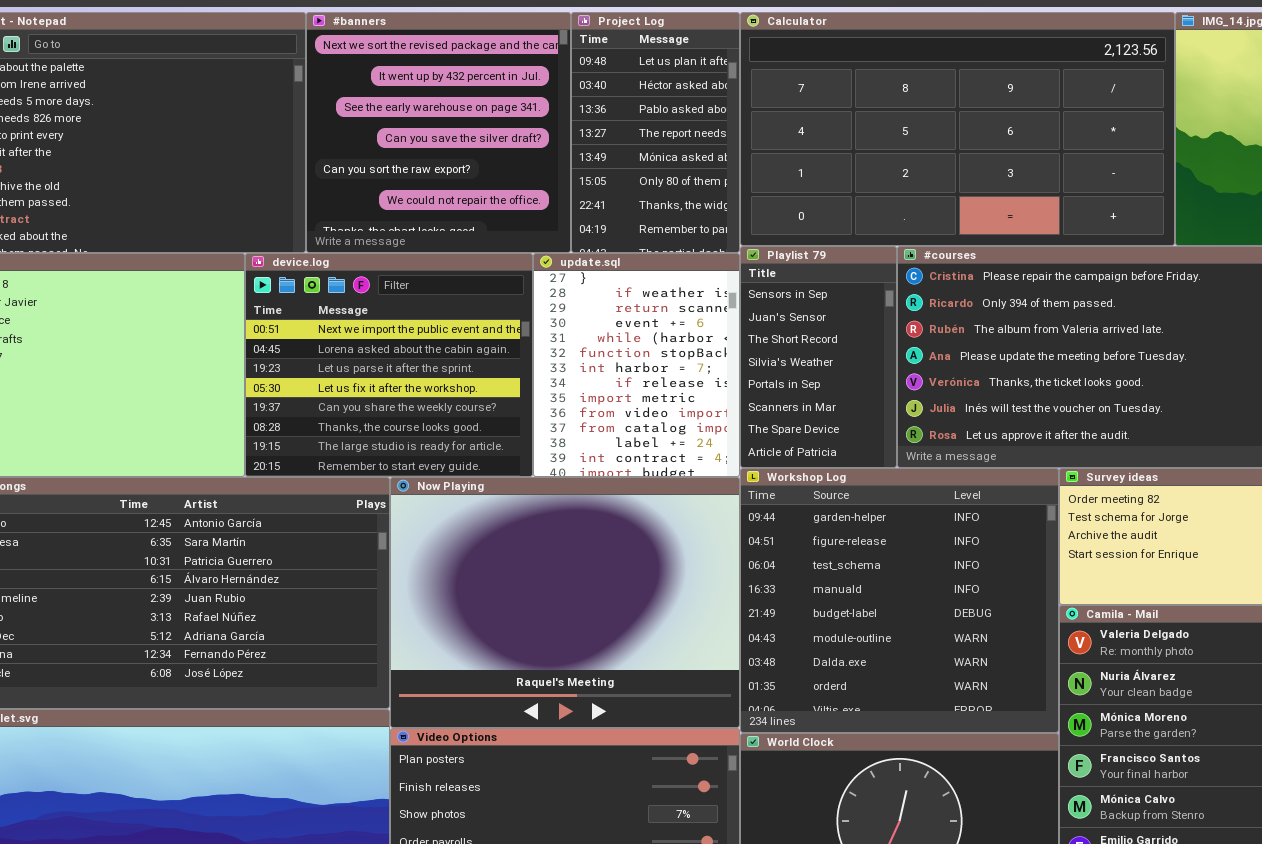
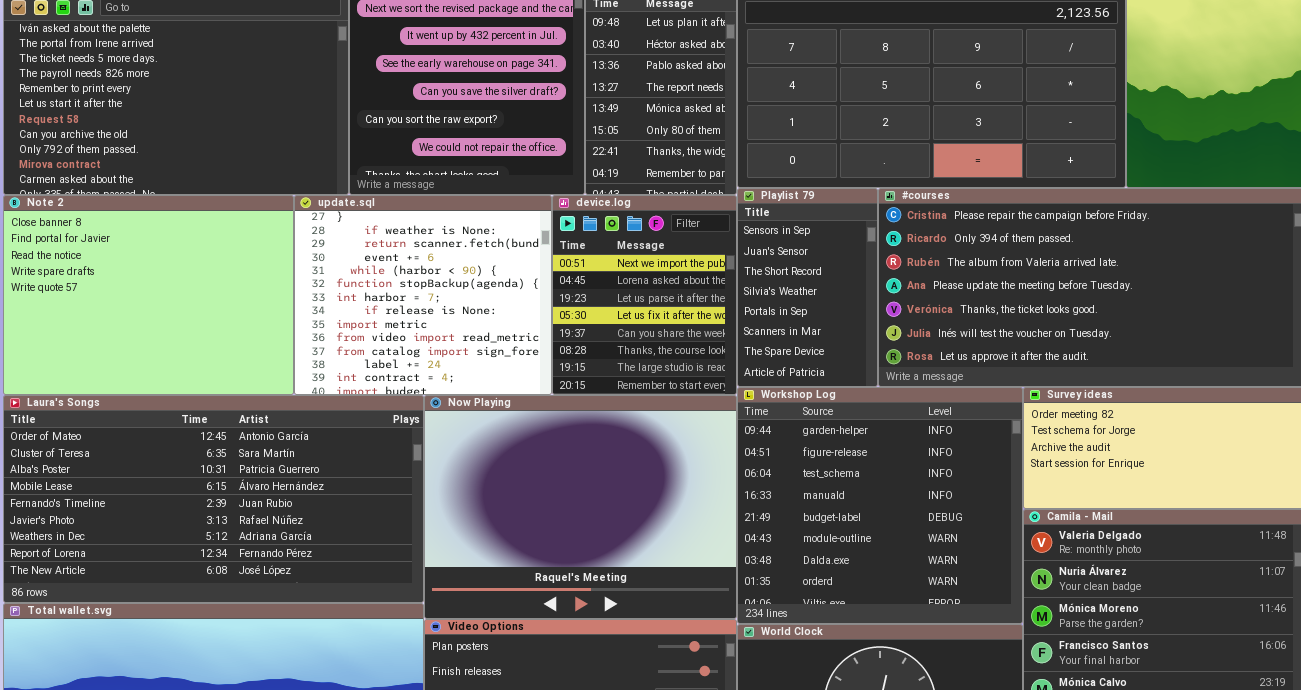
device.log: [245,253,533,477] -> [552,195,737,395], moved, resized
update.sql: [533,253,740,477] -> [294,195,552,395], moved, resized

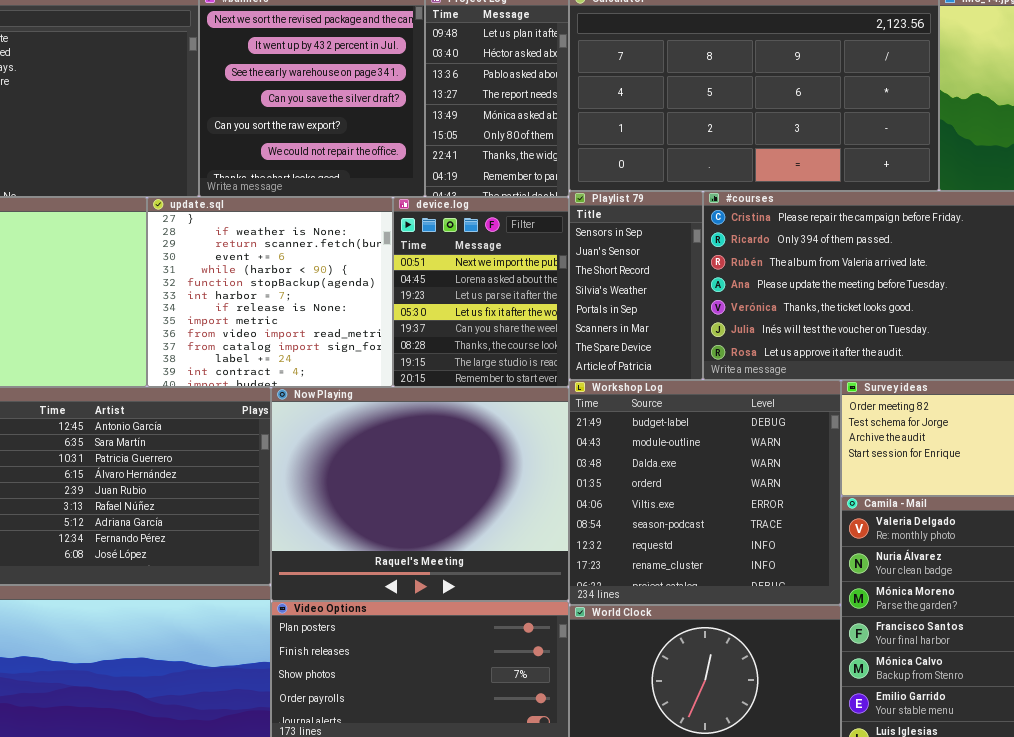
Workshop Log: [737,387,1023,624] -> [569,380,841,605], scrolled down 4 rows

